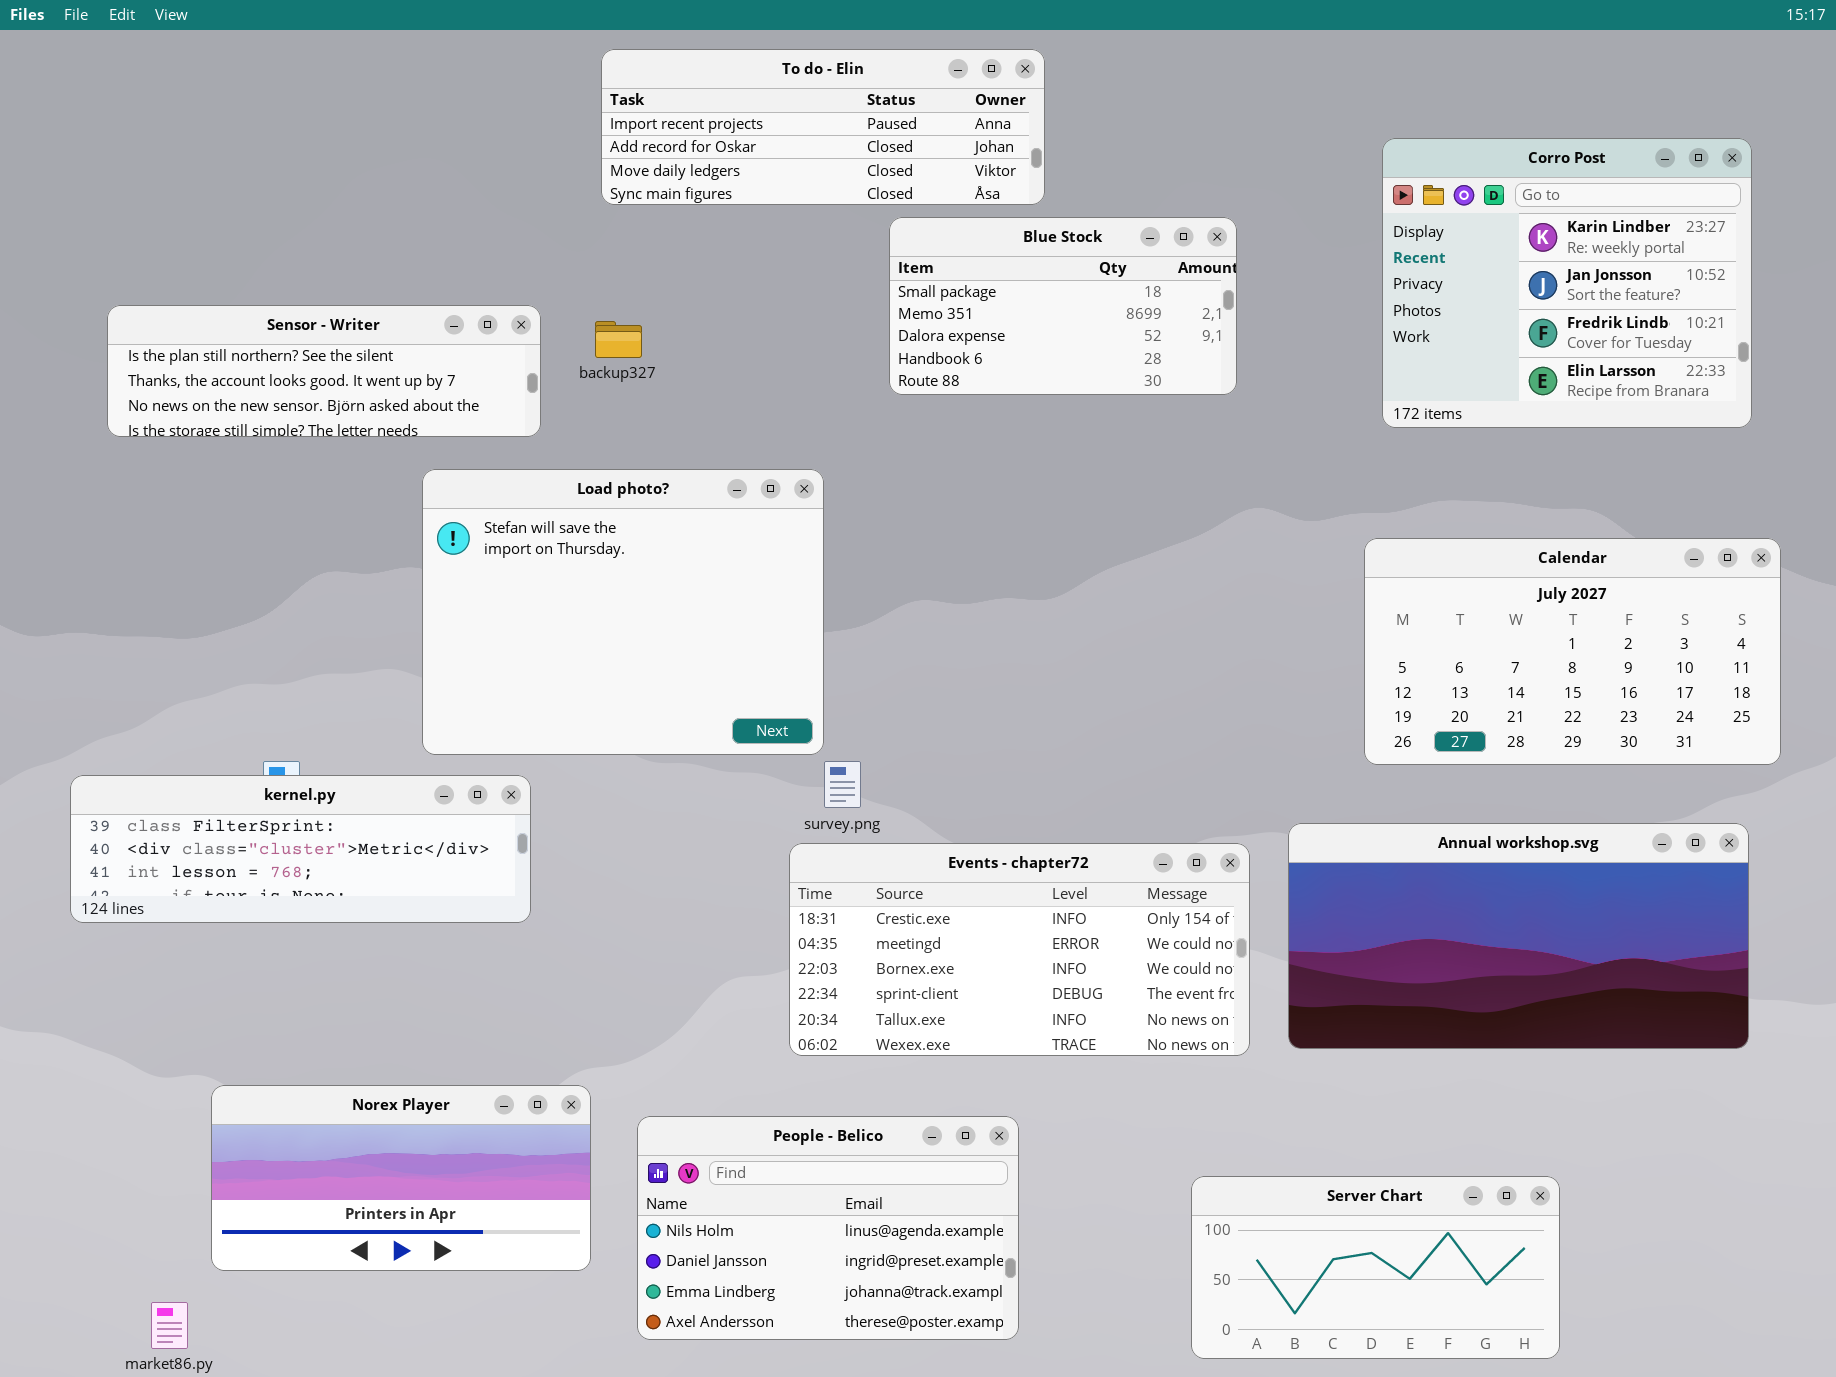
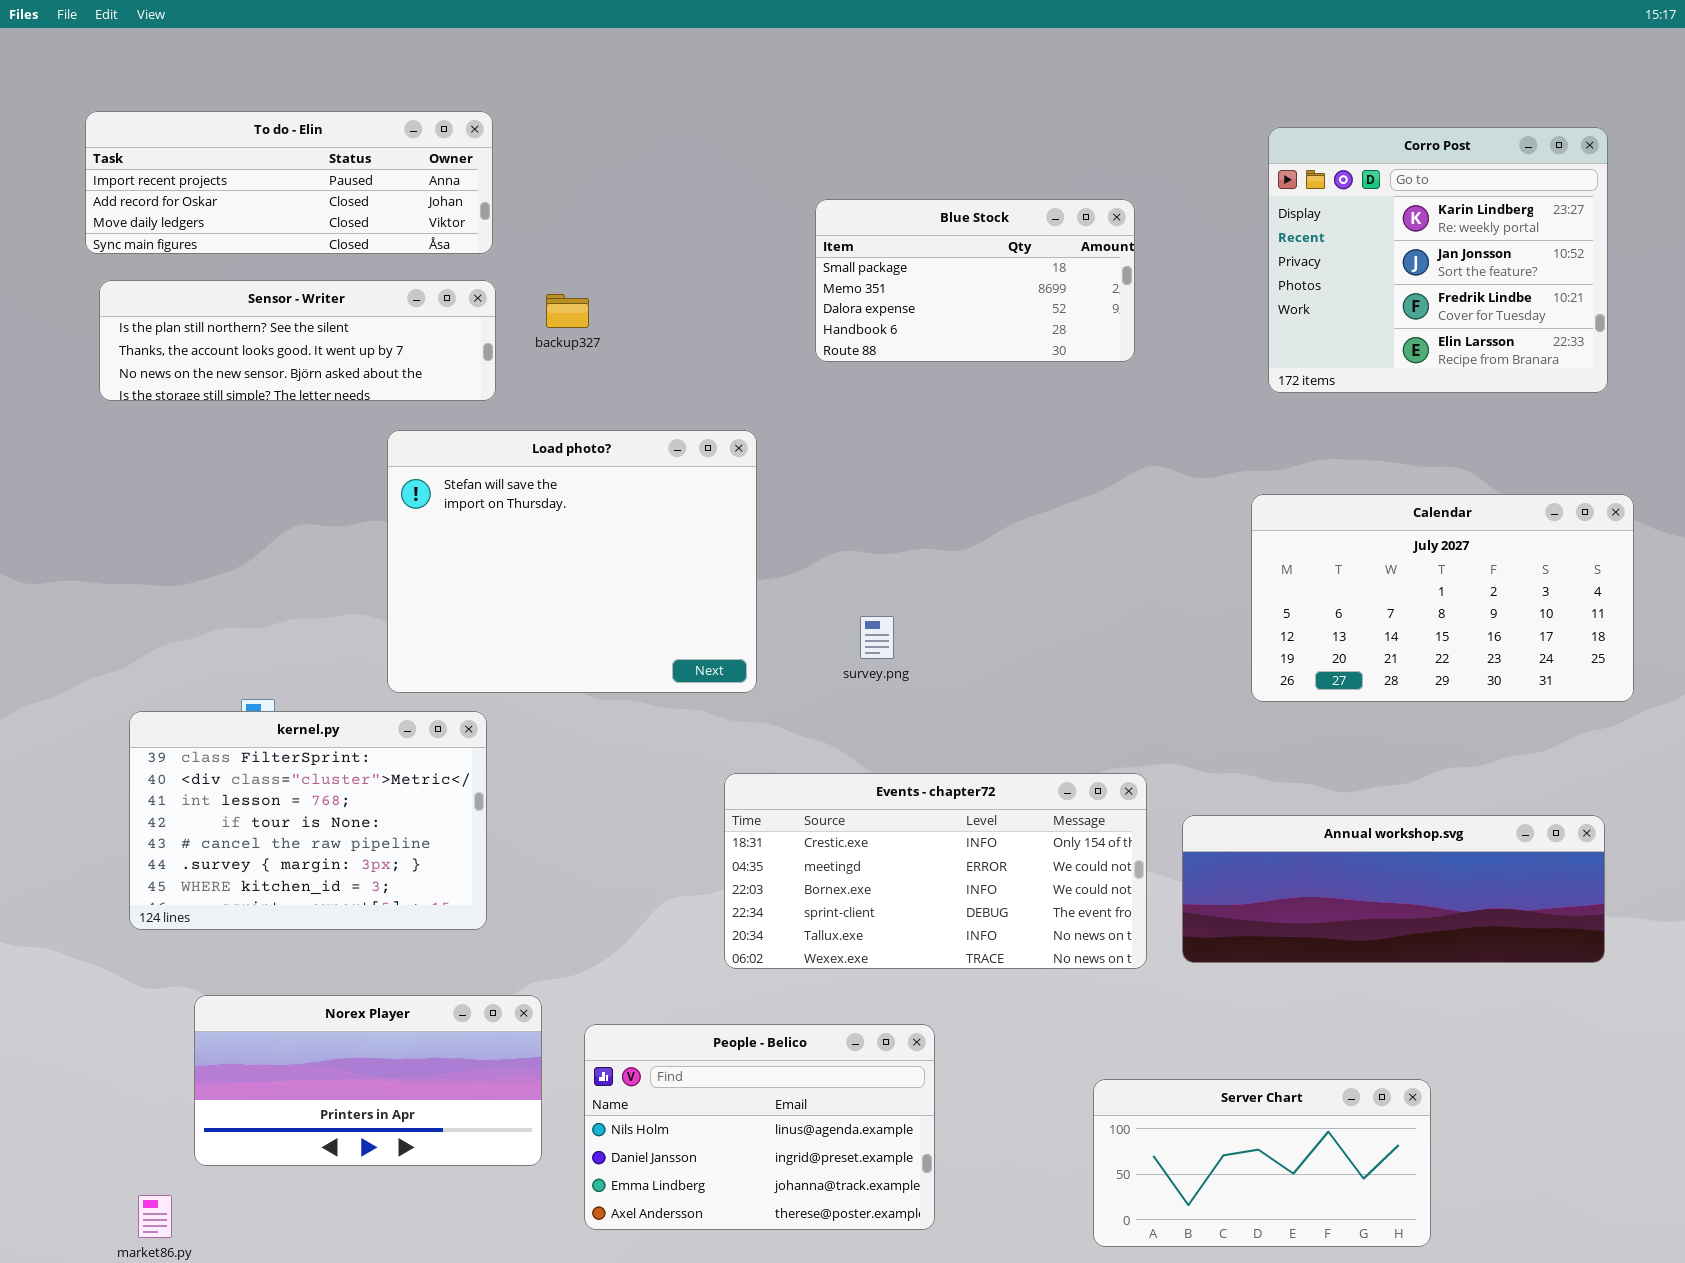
To do - Elin: [601,49,1045,205] -> [85,111,493,254], moved
survey.png: [824,761,861,808] -> [860,616,894,659], moved
kernel.py: [70,775,531,923] -> [129,711,487,930], resized
Annual workshop.svg: [1288,823,1749,1049] -> [1182,815,1605,963], resized

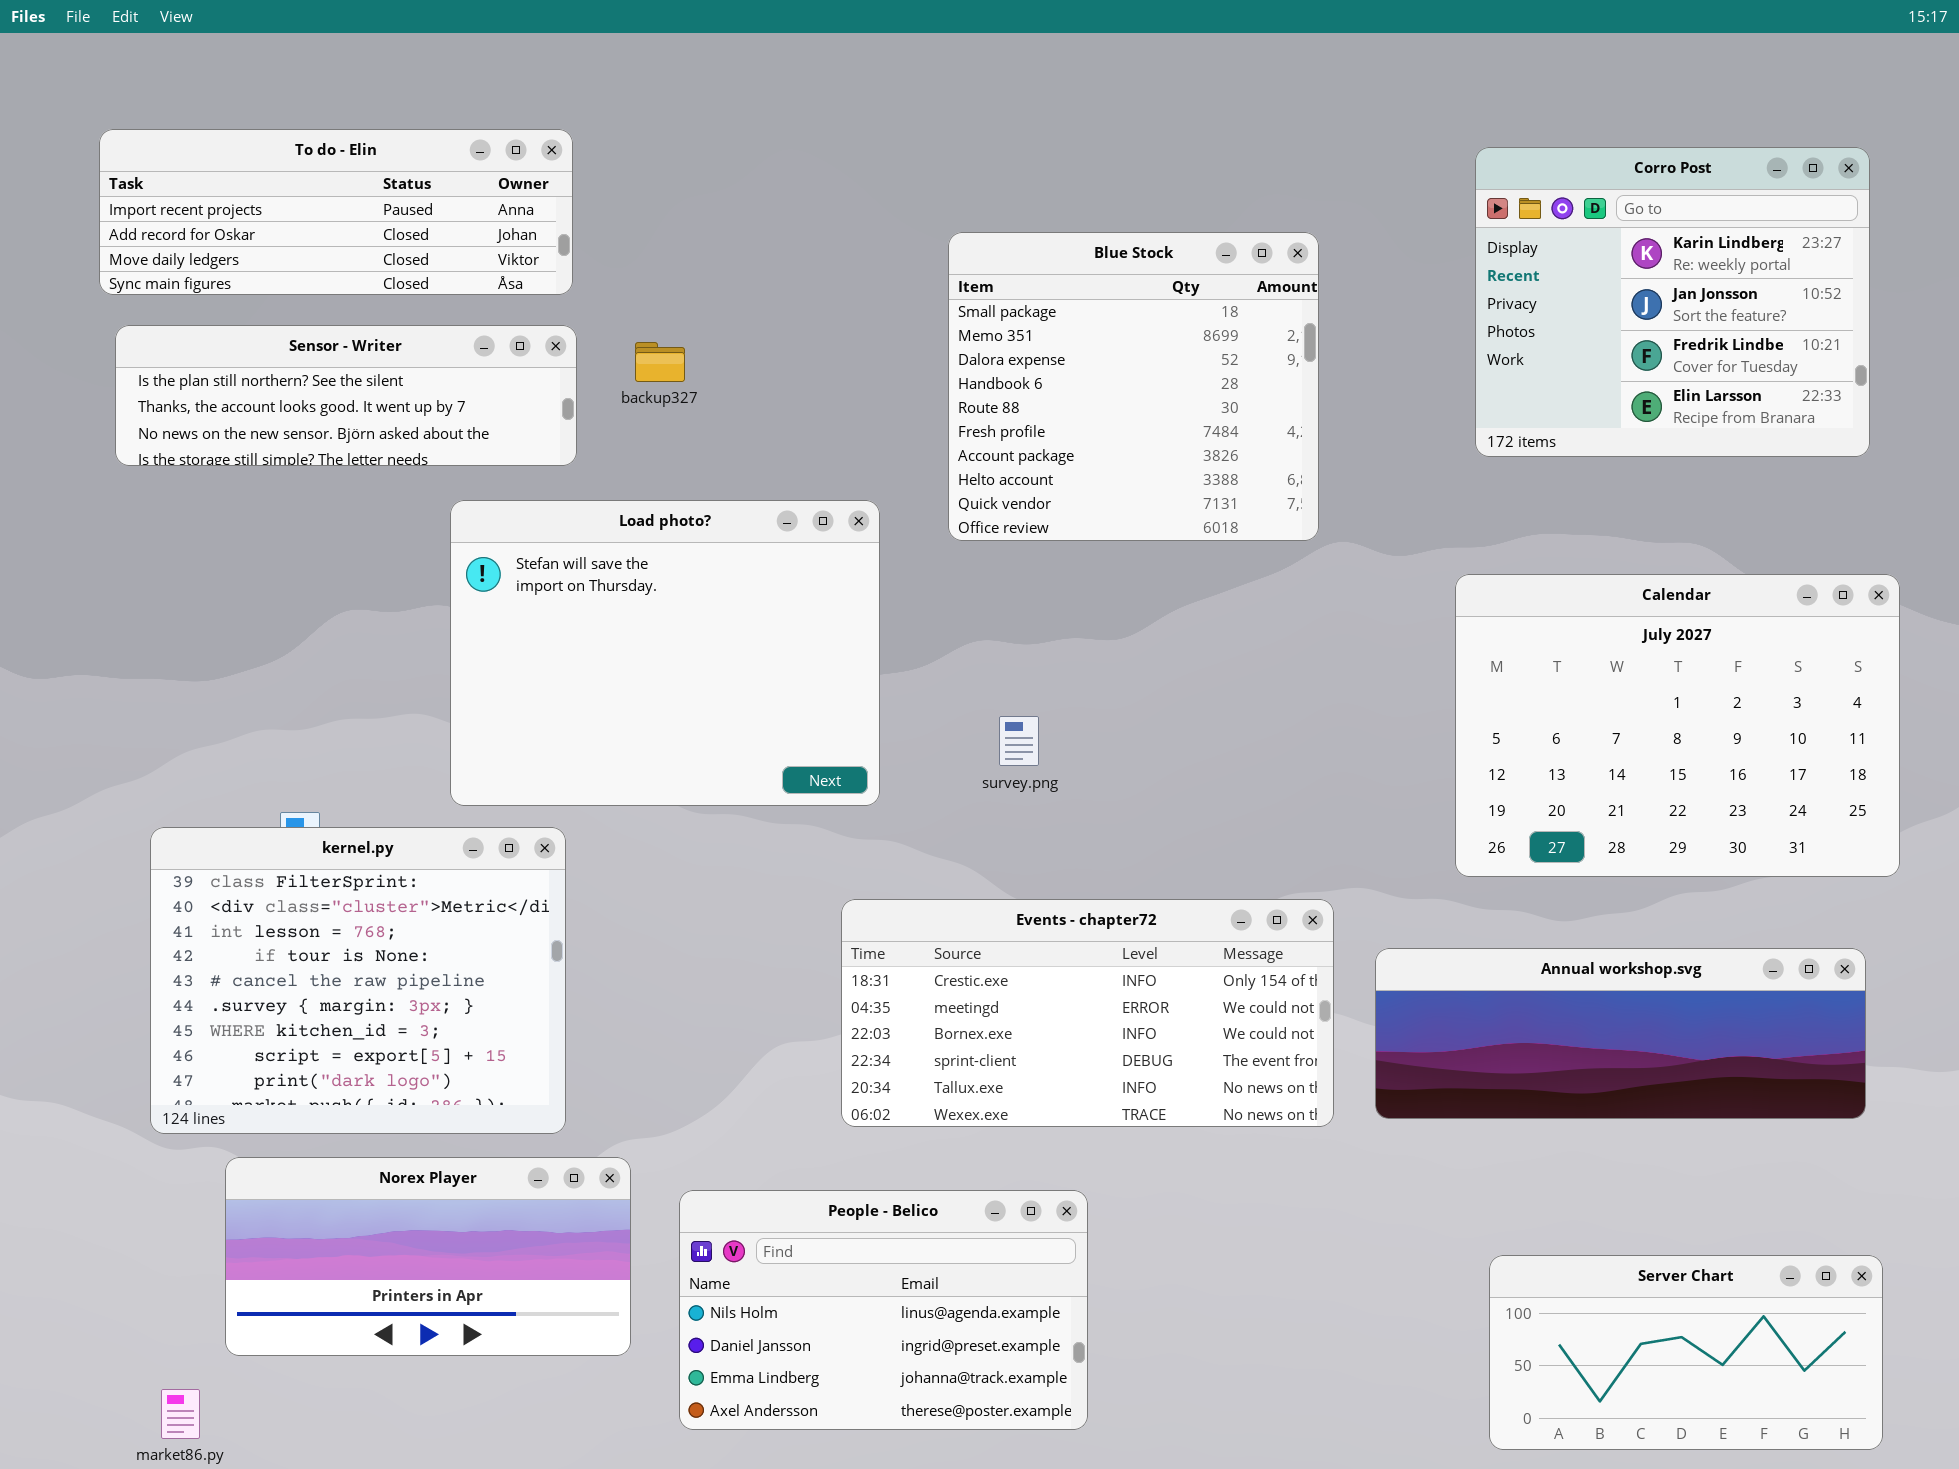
Blue Stock: [815,199,1135,362] -> [948,232,1319,541], resized
Calendar: [1251,494,1634,702] -> [1455,574,1900,877], resized
kernel.py: [129,711,487,930] -> [150,827,566,1134], resized
Server Chart: [1093,1079,1431,1247] -> [1489,1255,1883,1450], moved

